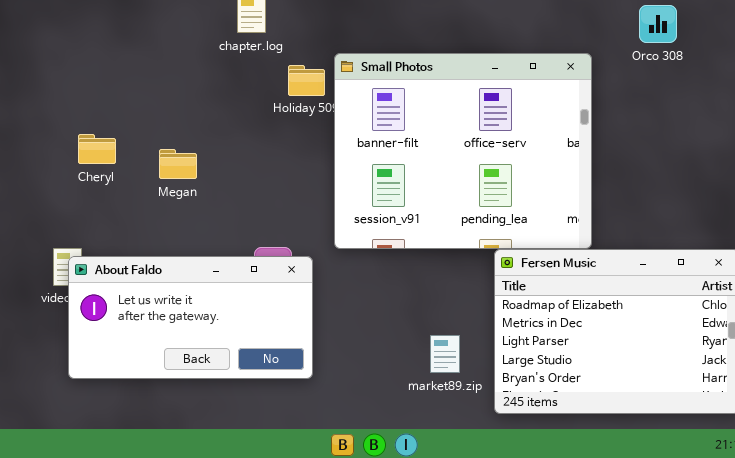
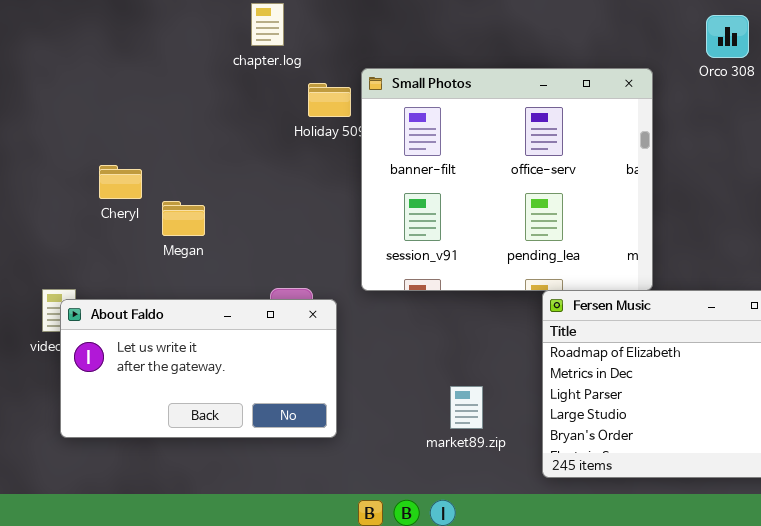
Cheryl: [78,134,116,164] -> [99,165,142,199], moved
Megan: [159,149,197,179] -> [162,201,205,236], moved
market89.zip: [430,335,460,373] -> [450,386,483,429], moved

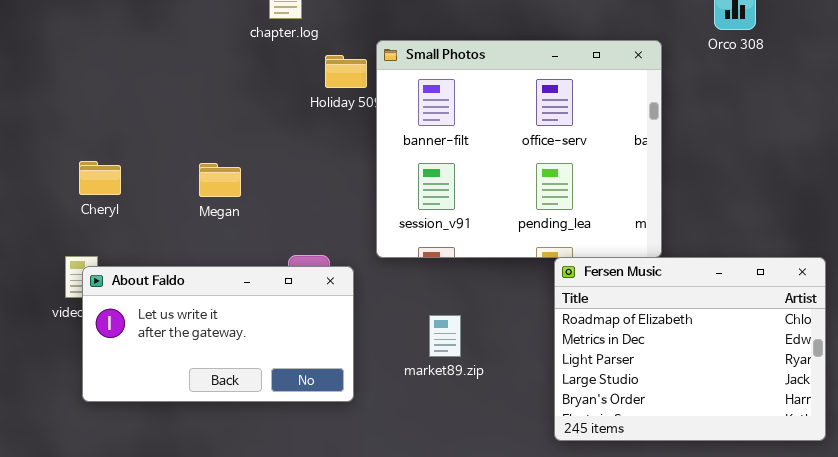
Cheryl: [99,165,142,199] -> [79,161,121,195], moved
Megan: [162,201,205,236] -> [199,163,241,197], moved
market89.zip: [450,386,483,429] -> [429,315,461,357], moved

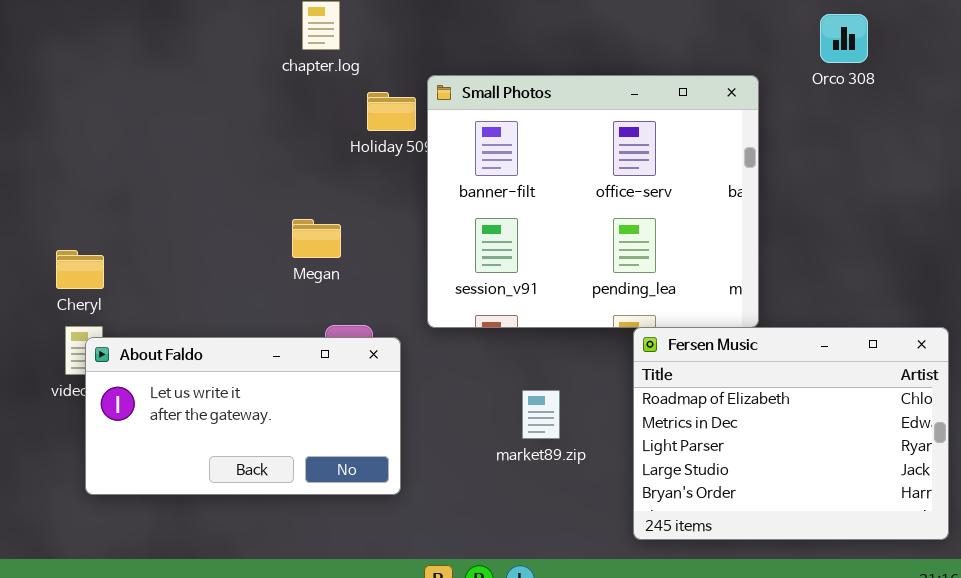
Cheryl: [79,161,121,195] -> [56,250,104,289], moved
Megan: [199,163,241,197] -> [292,219,341,258], moved
market89.zip: [429,315,461,357] -> [522,390,560,439], moved

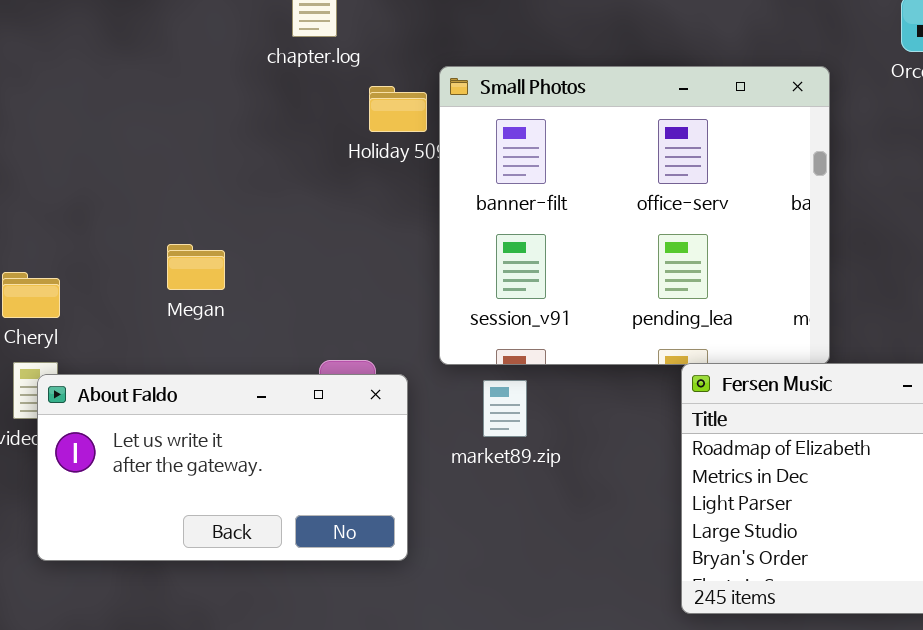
Megan: [292,219,341,258] -> [167,244,225,290], moved
market89.zip: [522,390,560,439] -> [483,380,527,437], moved

